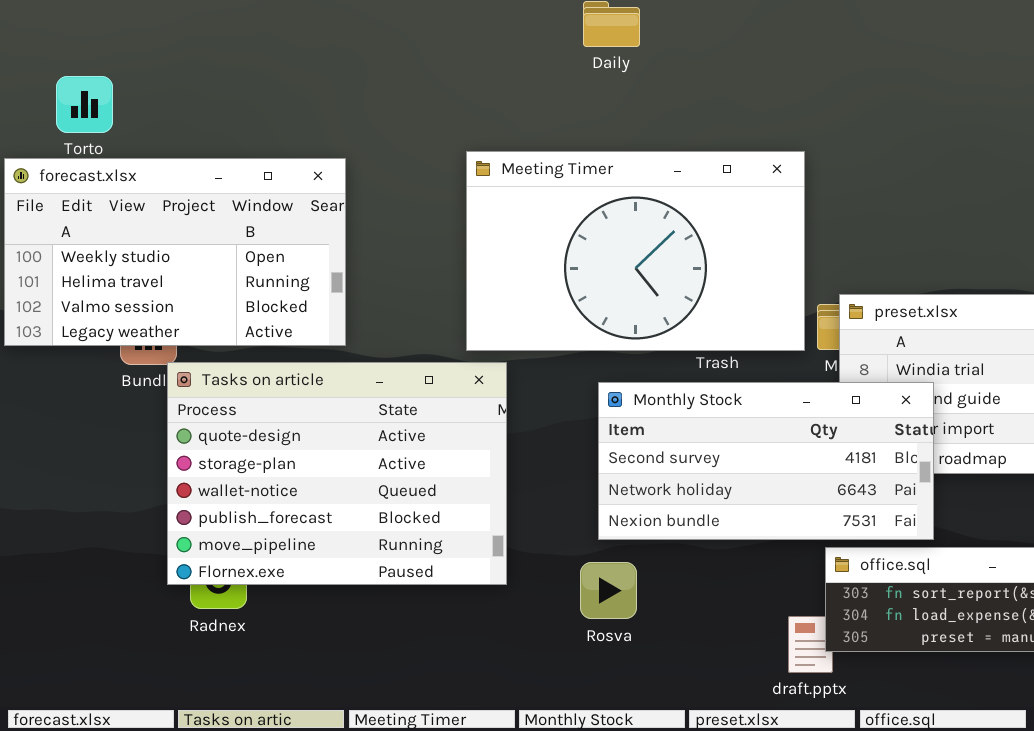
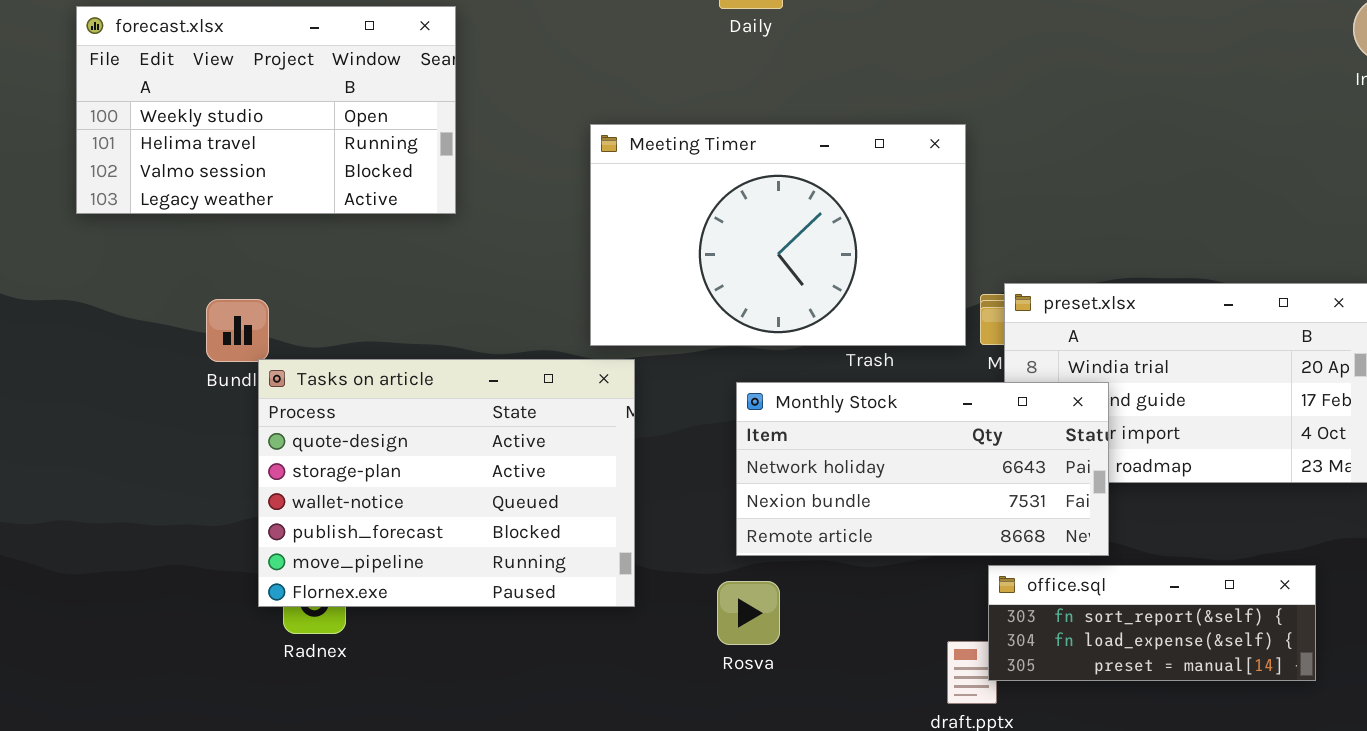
forecast.xlsx: [4,158,346,346] -> [76,6,456,214], moved
Monthly Stock: [598,382,934,540] -> [736,382,1109,556], scrolled down 1 row

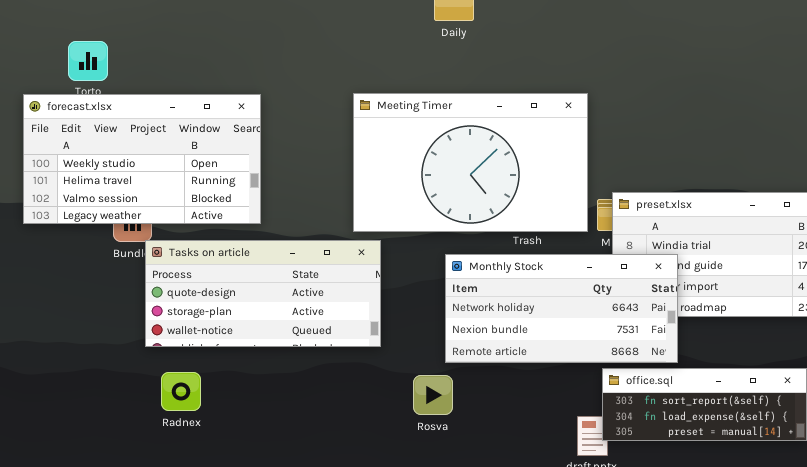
forecast.xlsx: [76,6,456,214] -> [23,94,261,224], moved
Tasks on article: [258,359,635,607] -> [145,240,381,347], resized
Rosva: [717,581,780,645] -> [413,375,453,415], moved

